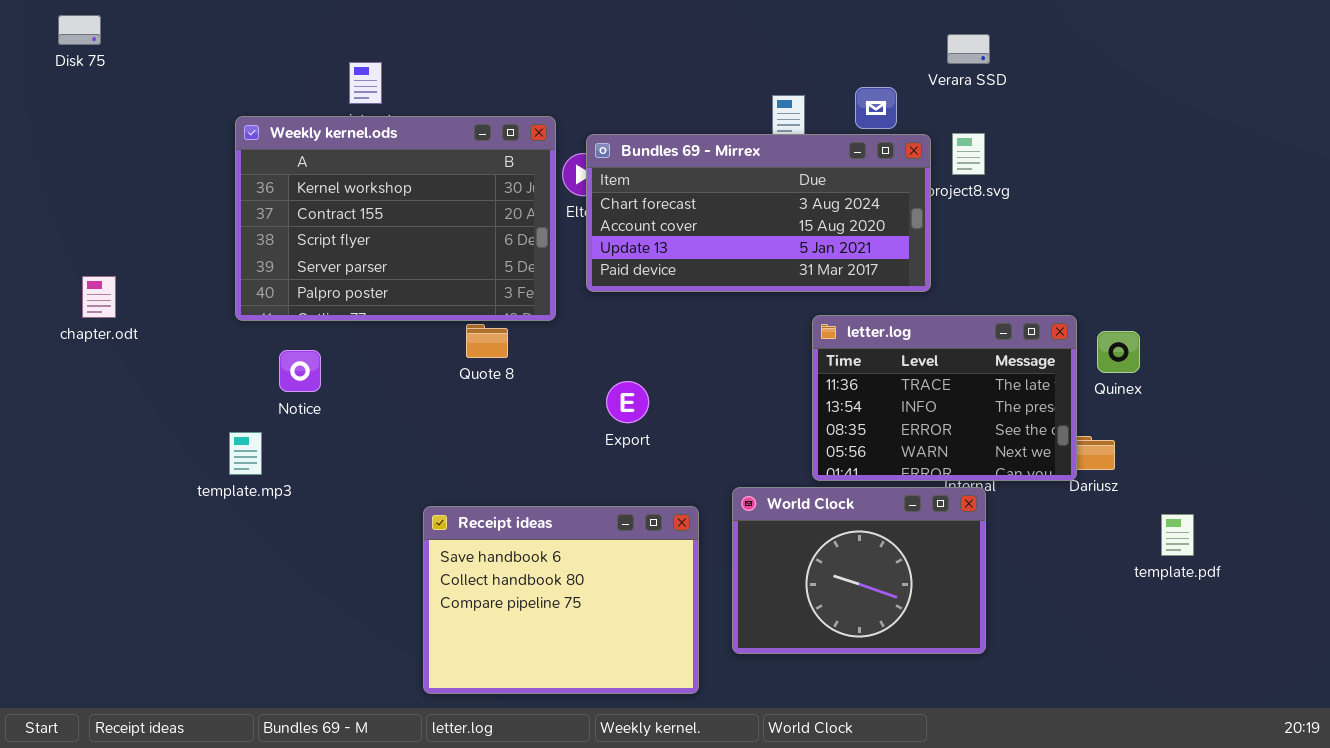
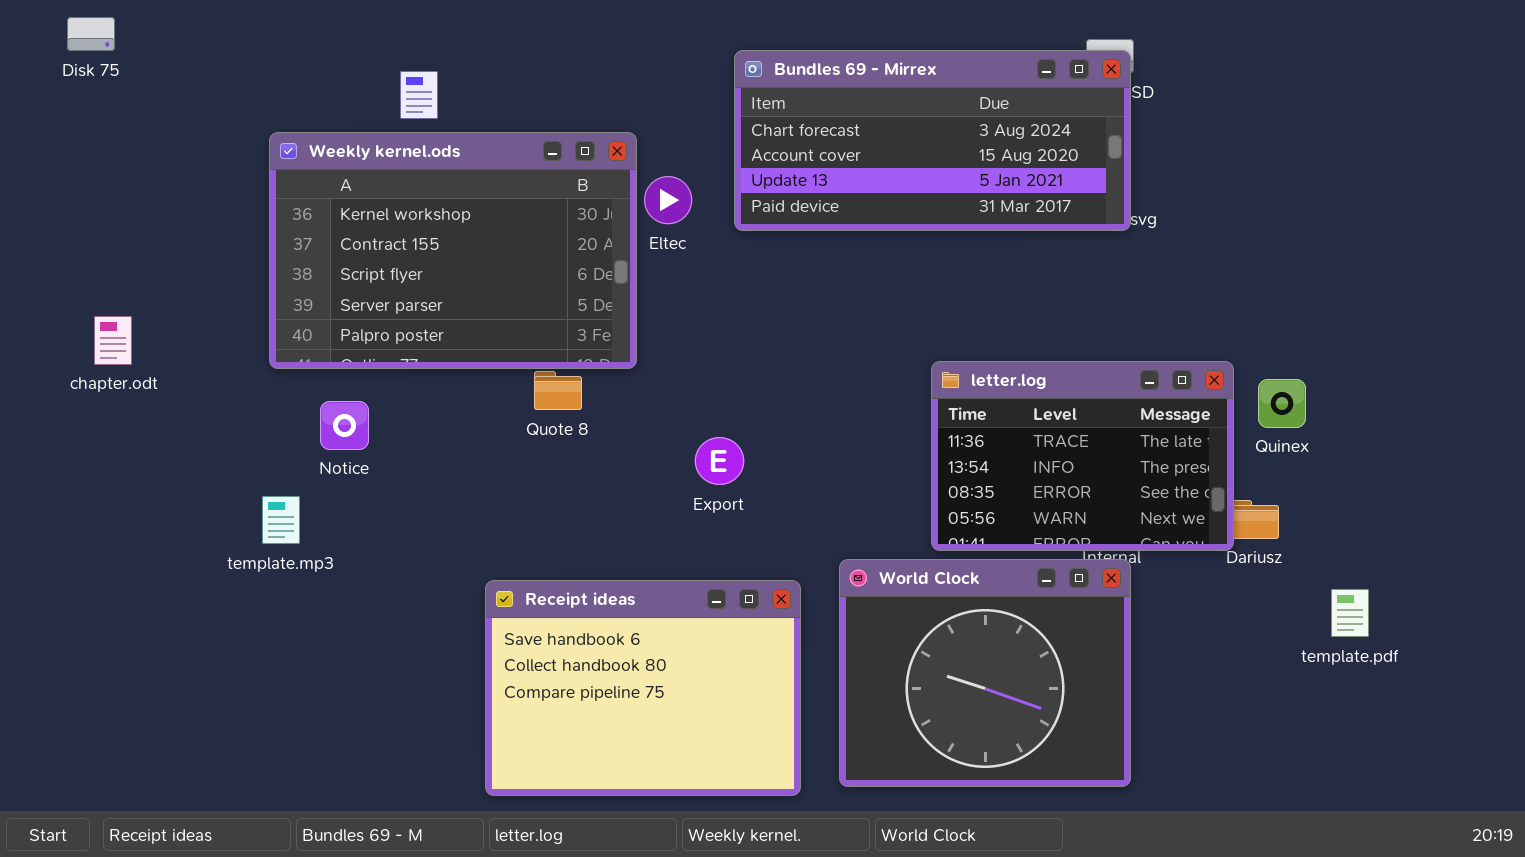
Bundles 69 - Mirrex: [586,134,931,292] -> [734,50,1131,231], moved
World Clock: [732,487,986,654] -> [839,559,1131,787], resized

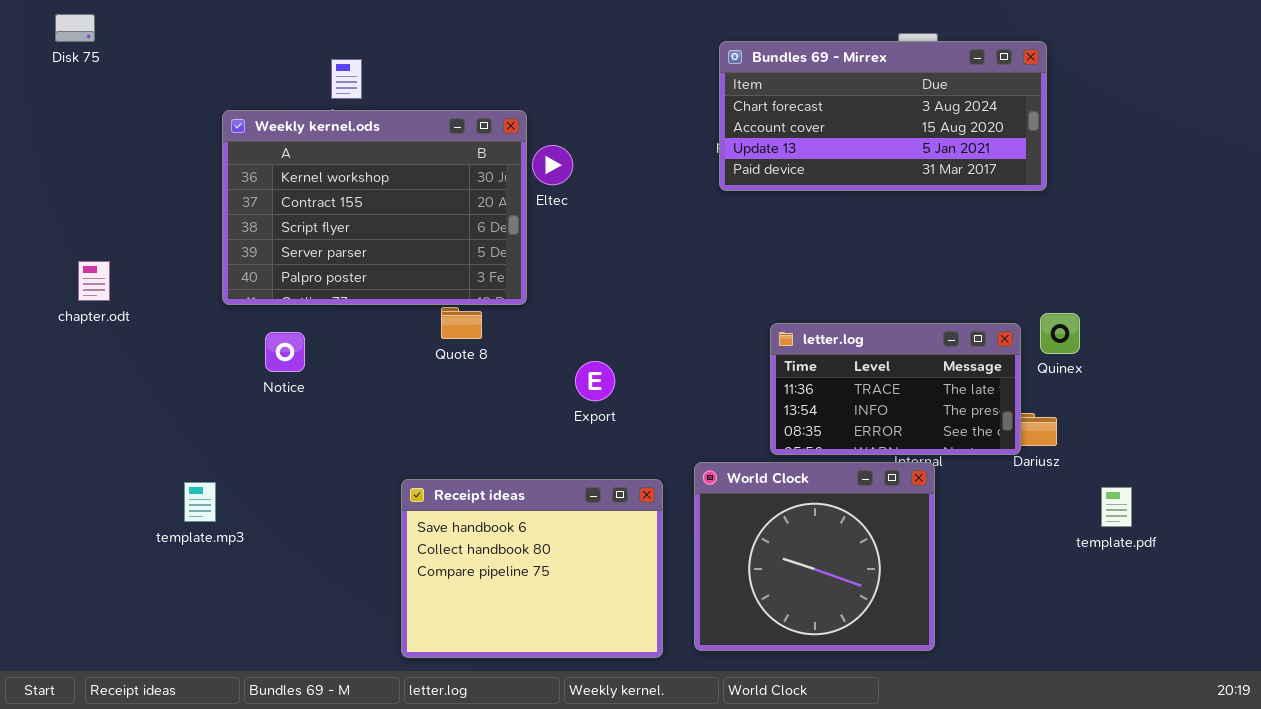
Bundles 69 - Mirrex: [734,50,1131,231] -> [719,41,1047,191], moved
letter.log: [931,361,1234,551] -> [770,323,1021,455], resized
template.mp3: [262,496,300,544] -> [184,482,216,522], moved

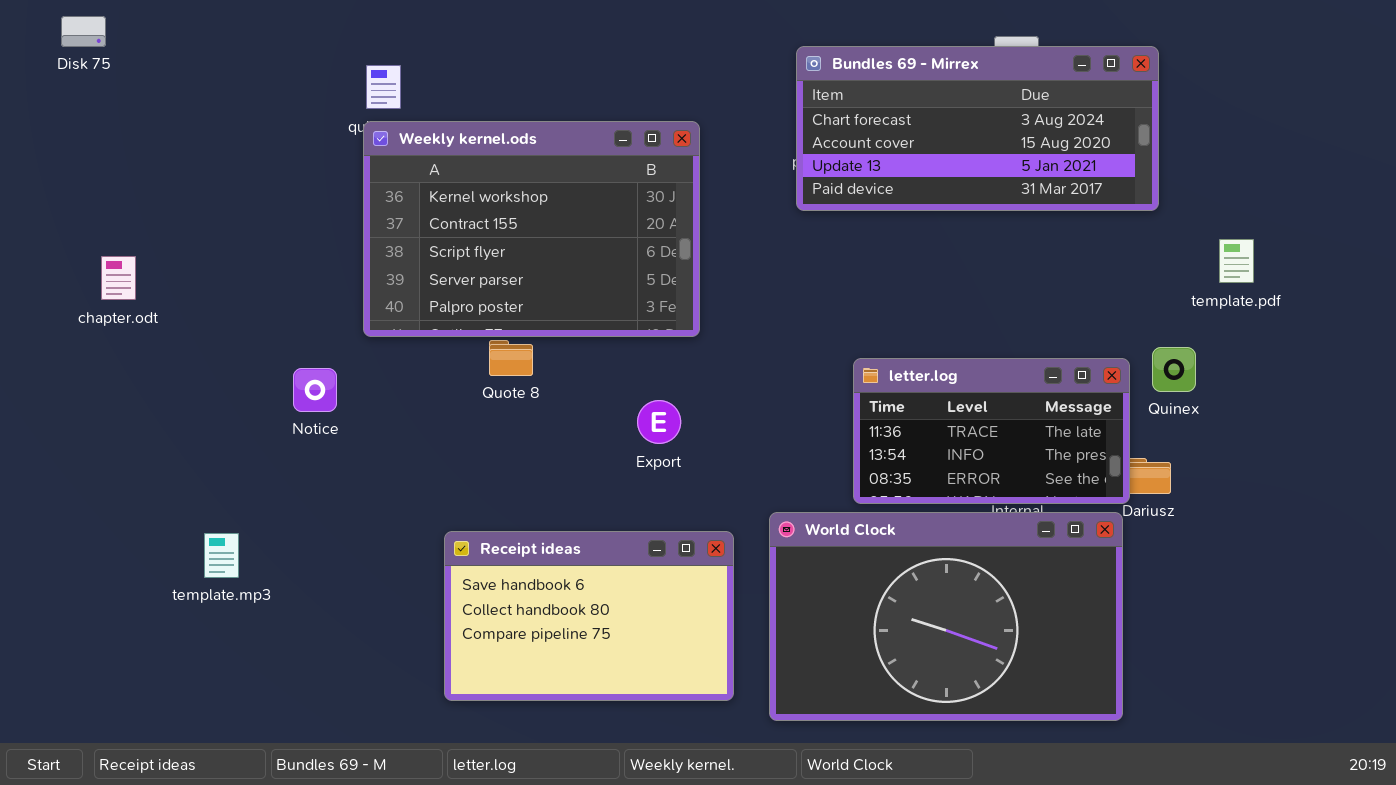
Weekly kernel.ods: [222,110,527,305] -> [363,121,700,337], moved
chapter.odt: [78,261,110,301] -> [101,256,136,300], moved
World Clock: [694,462,935,651] -> [769,512,1123,721], resized
Receipt ideas: [401,479,663,658] -> [444,531,734,701], resized
template.pdf: [1101,487,1132,527] -> [1219,239,1254,283], moved

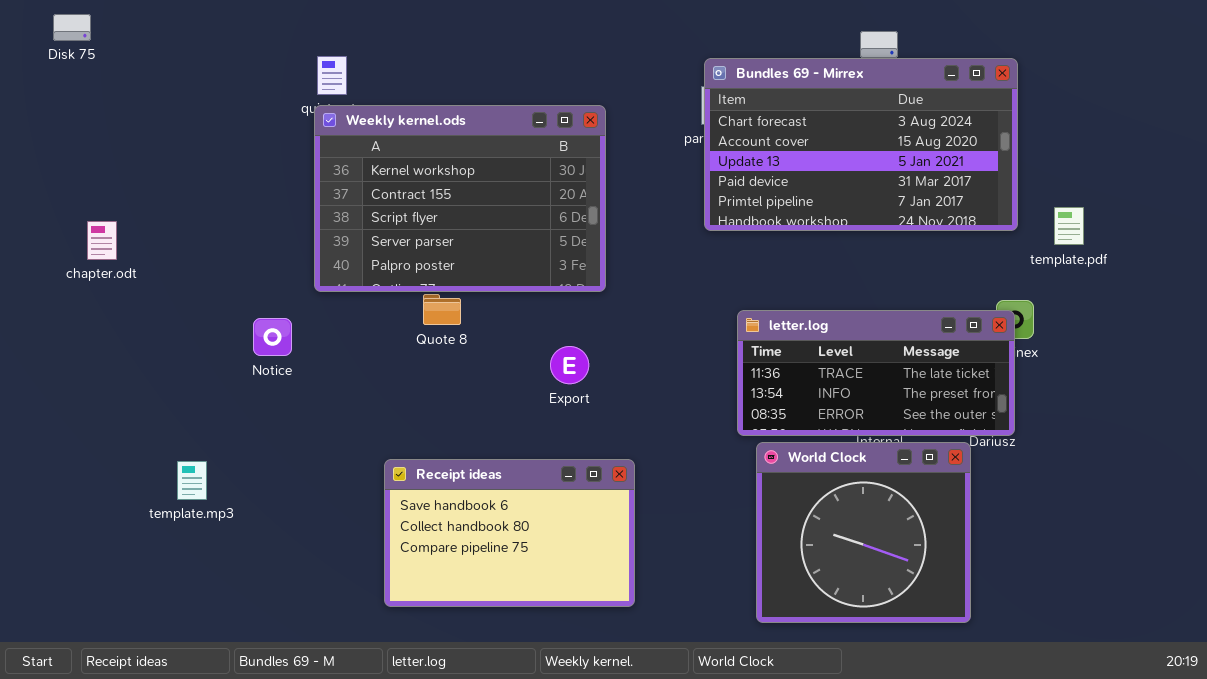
Bundles 69 - Mirrex: [796,46,1159,211] -> [704,58,1018,231], moved, resized
letter.log: [853,358,1130,504] -> [737,310,1015,436], resized
World Clock: [769,512,1123,721] -> [756,442,971,623], resized

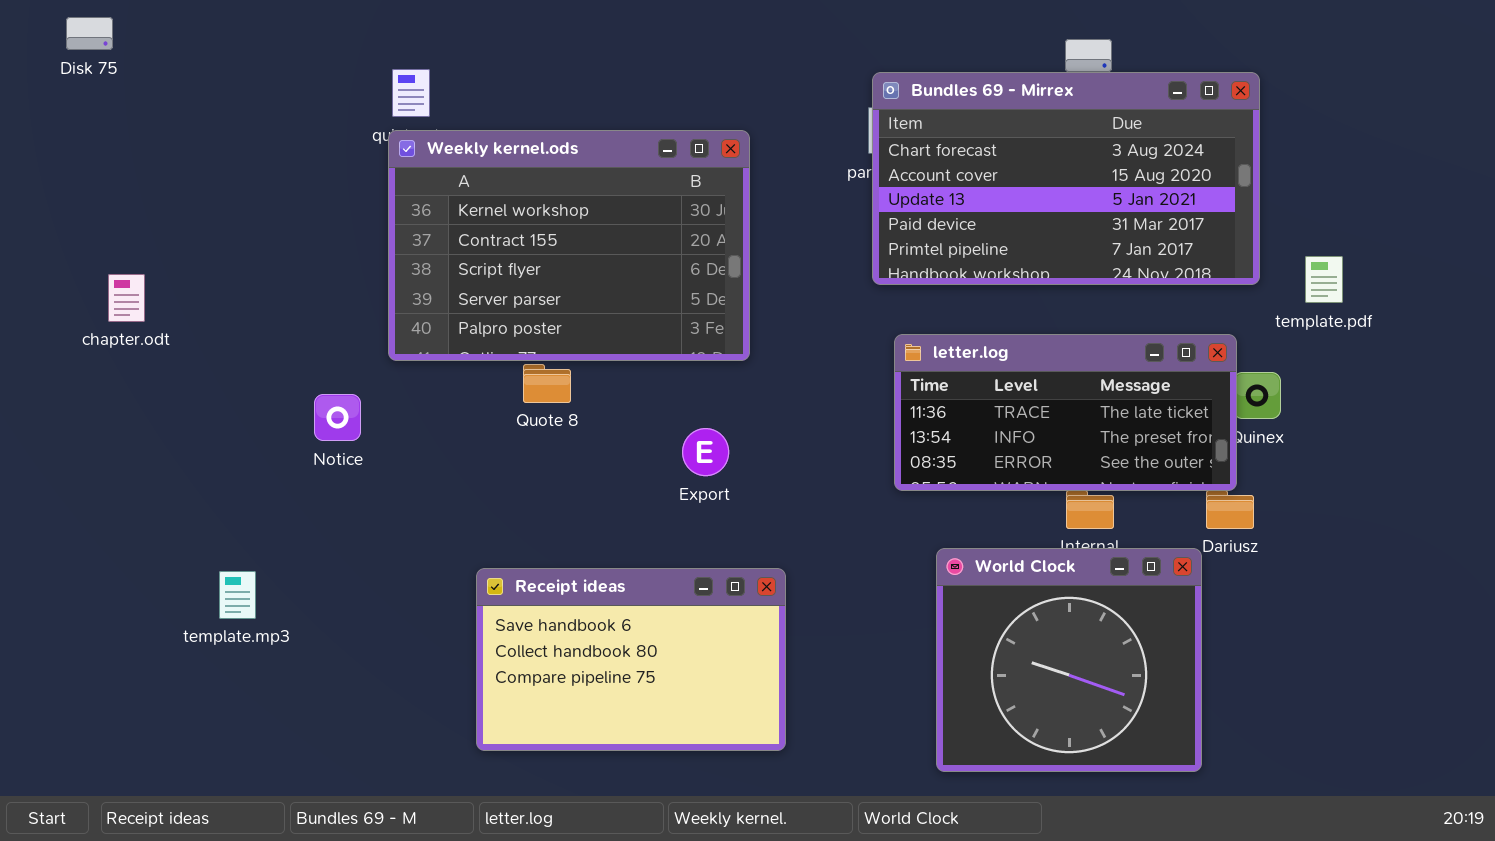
letter.log: [737,310,1015,436] -> [894,334,1237,491], moved

